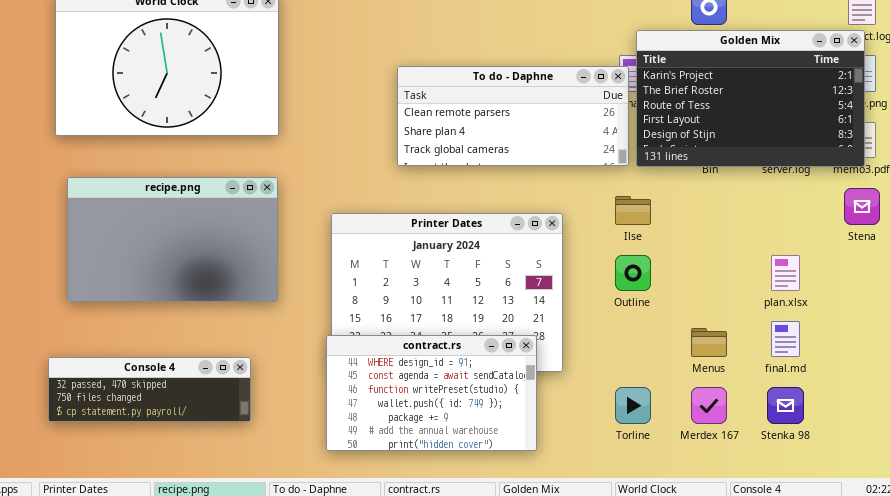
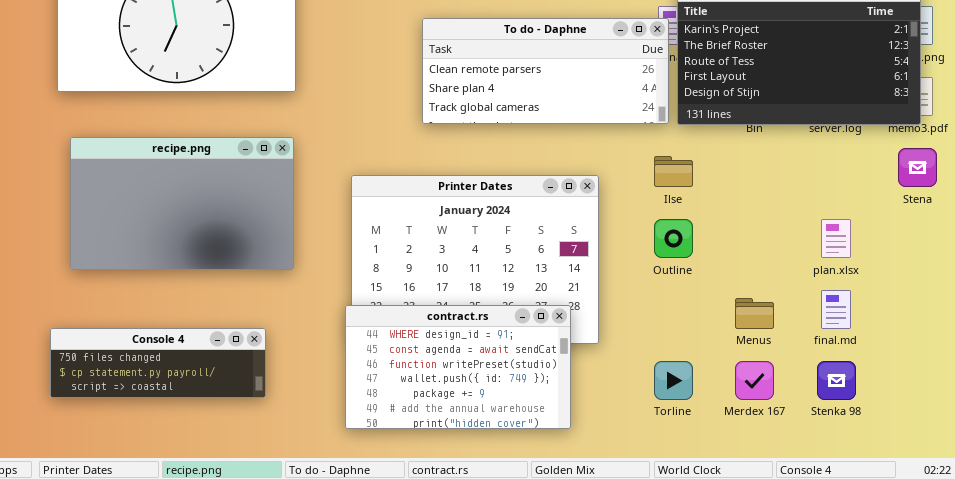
Console 4: [48,357,251,422] -> [50,328,266,398], scrolled down 1 row

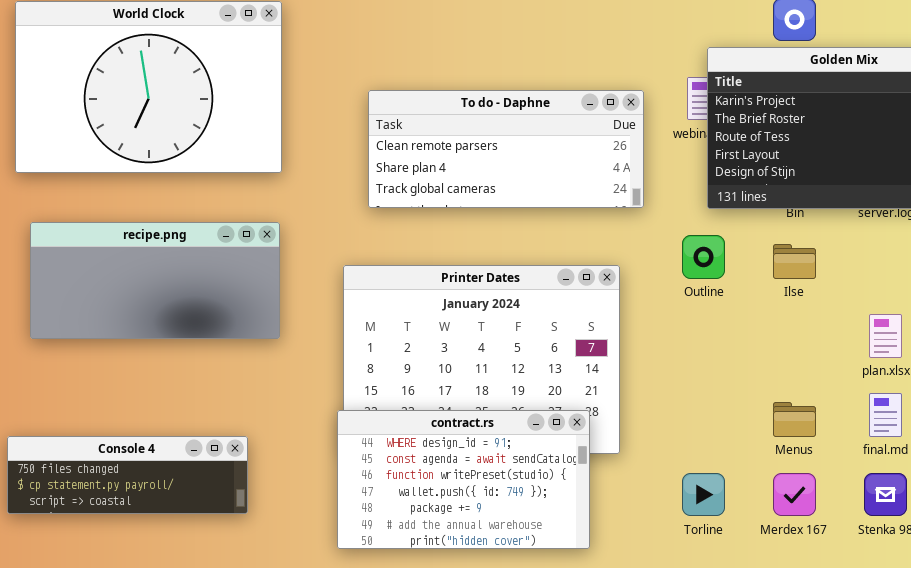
To do - Daphne: [422,18,669,124] -> [368,90,644,208], moved
recipe.png: [70,137,294,270] -> [30,222,280,339], resized
Ilse: [654,156,693,187] -> [773,244,816,279], moved
Outline: [654,219,693,258] -> [682,235,725,279], moved

